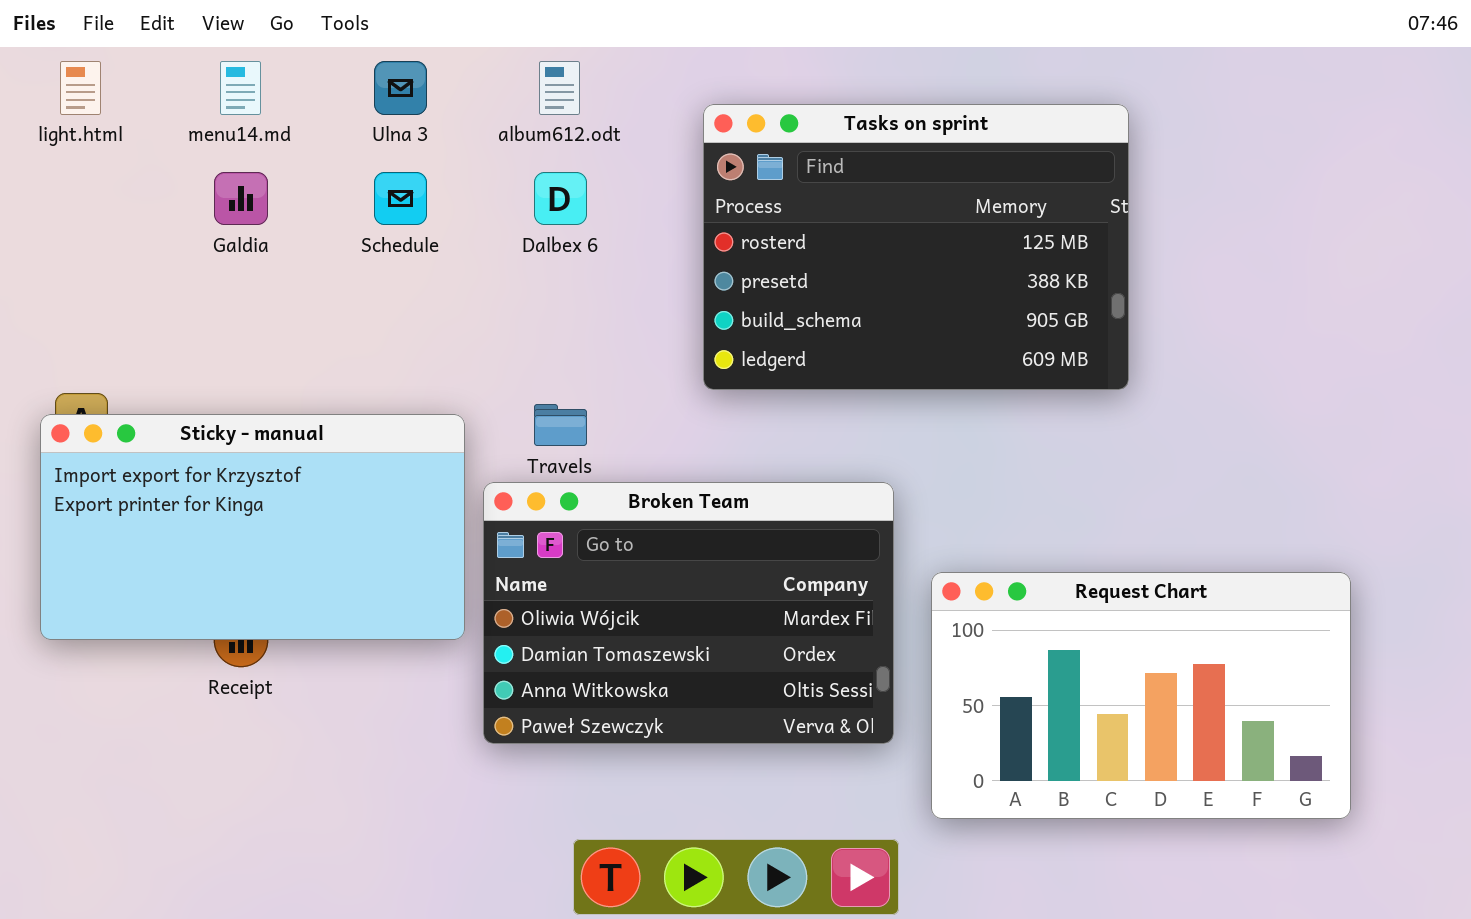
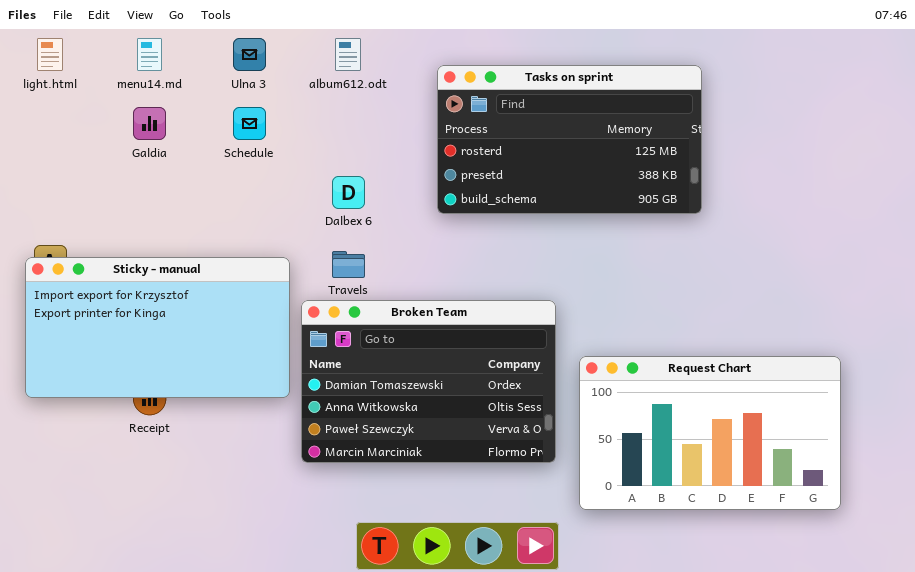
Tasks on sprint: [703,104,1129,390] -> [437,65,702,214], resized
Dalbex 6: [534,172,587,225] -> [332,176,365,209], moved
Broken Team: [483,482,894,744] -> [301,300,556,463], scrolled down 1 row

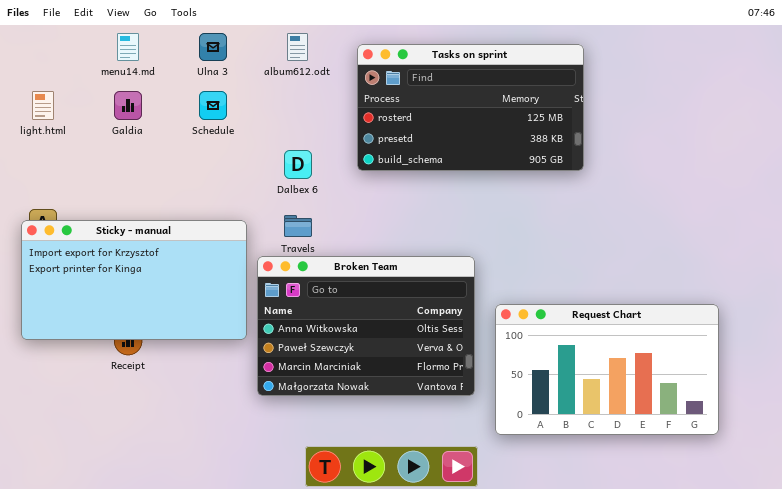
light.html: [37,38,63,71] -> [32,91,54,120], moved
Tasks on sprint: [437,65,702,214] -> [357,44,584,171], moved
Broken Team: [301,300,556,463] -> [257,256,475,396], scrolled down 1 row

